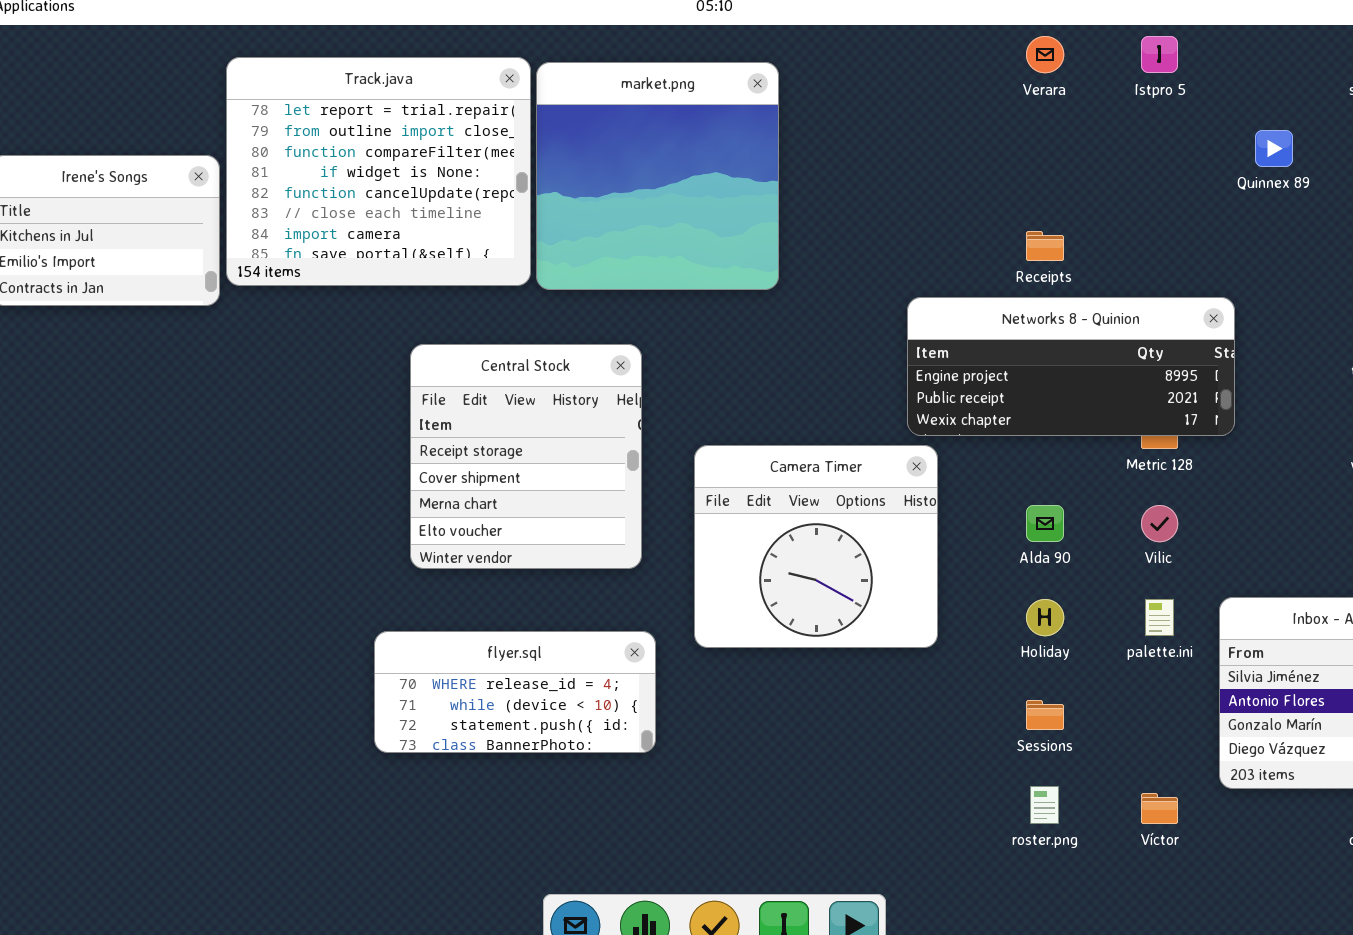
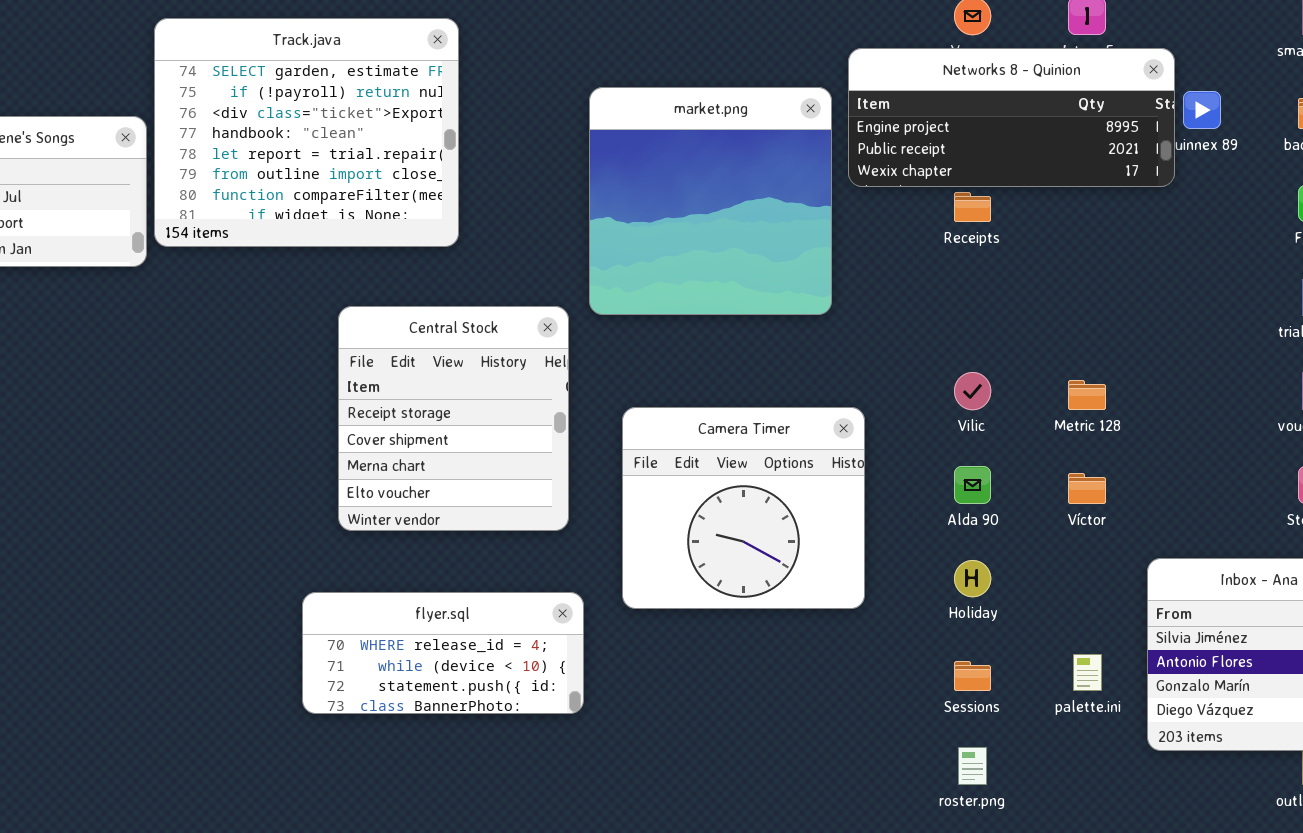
Track.java: [226,57,531,286] -> [154,18,459,247], scrolled up 4 rows
market.png: [536,62,779,290] -> [589,87,832,315], moved
Networks 8 - Quinion: [907,297,1235,436] -> [848,48,1175,187], moved
Vilic: [1141,505,1178,542] -> [954,372,991,410], moved
palette.ini: [1145,599,1174,636] -> [1073,654,1102,691], moved
Víctor: [1141,793,1178,824] -> [1068,473,1106,504], moved

